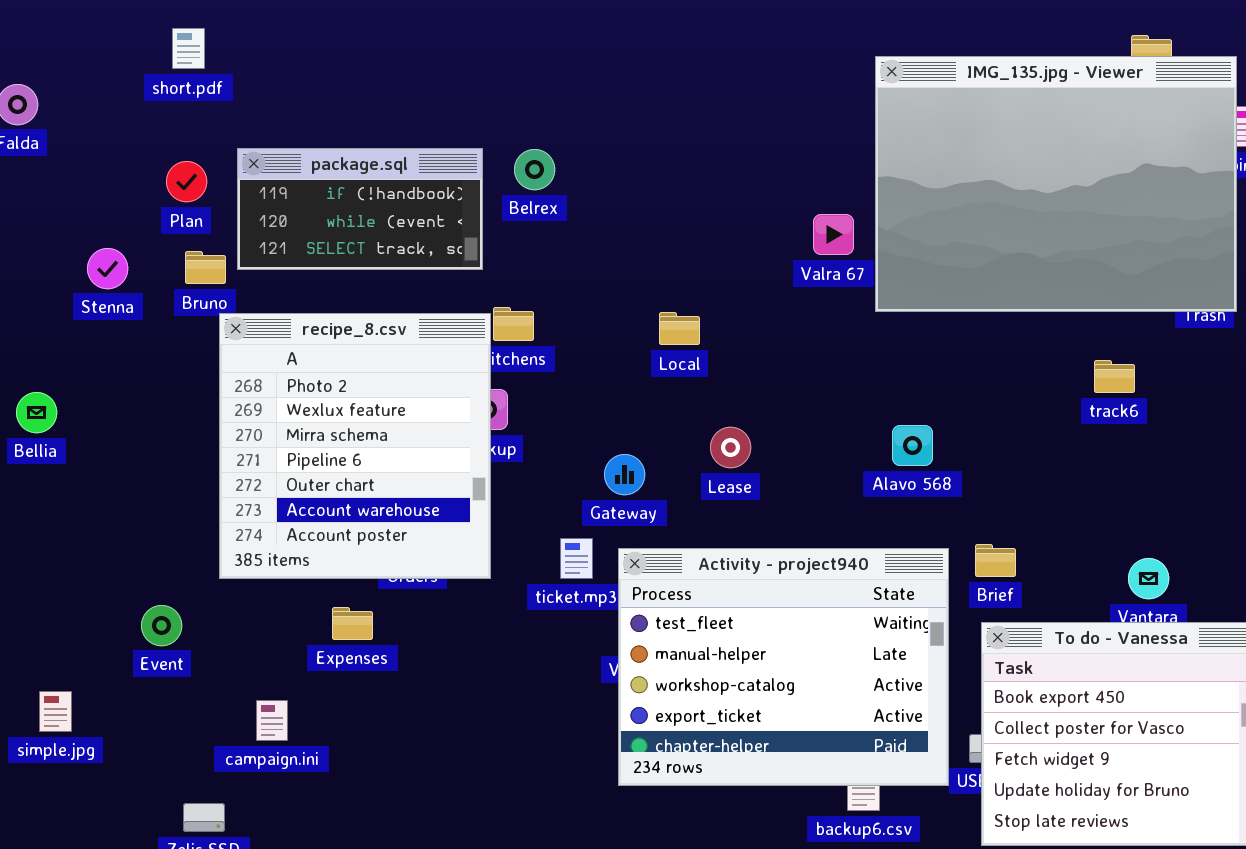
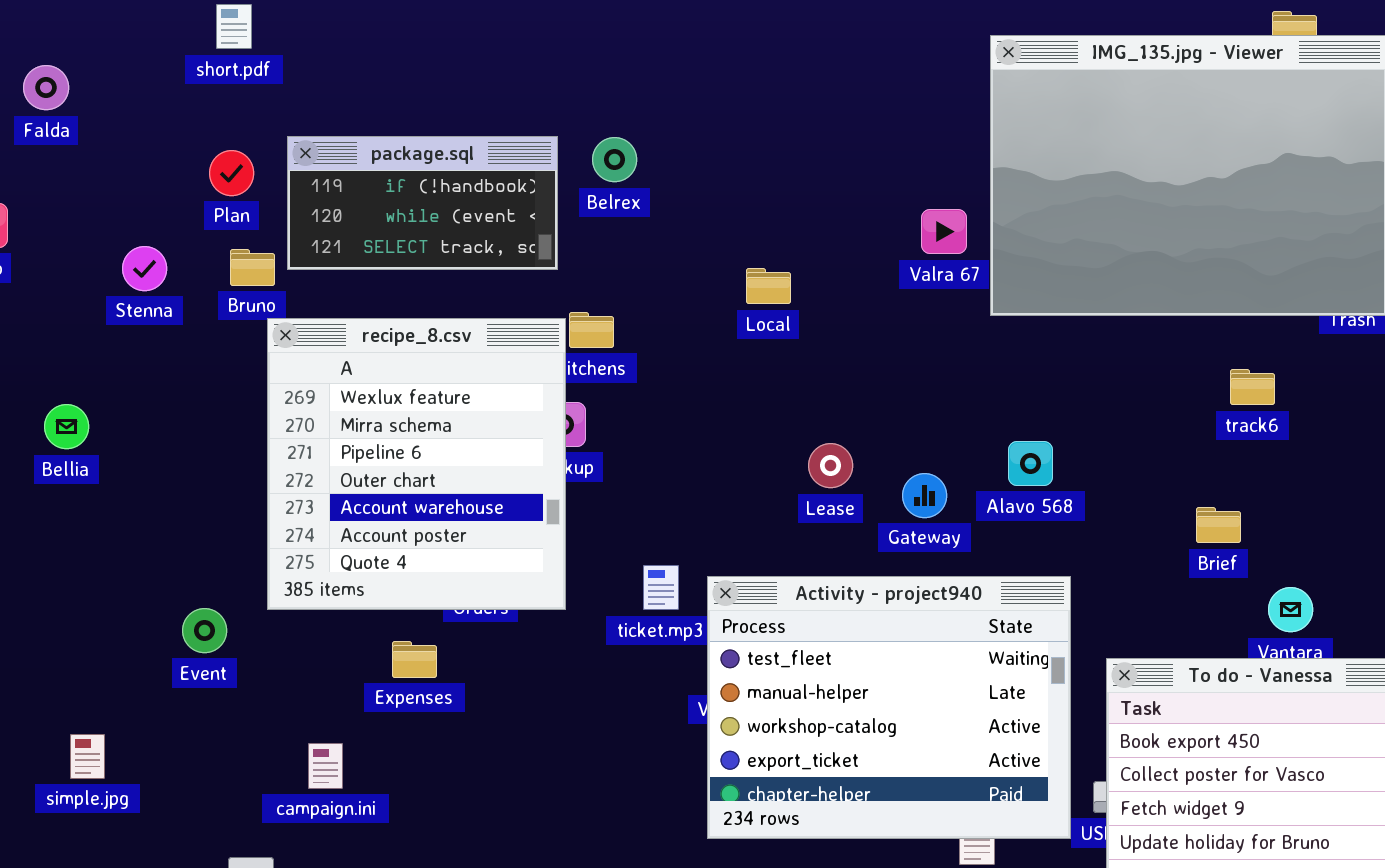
Local: [659,312,700,345] -> [746,268,791,304], moved
recipe_8.csv: [219,313,491,579] -> [267,318,566,610], scrolled down 1 row
Gateway: [604,454,645,495] -> [902,473,947,518], moved
Brief: [975,544,1016,577] -> [1196,507,1241,543], moved
Event: [141,605,182,646] -> [182,608,227,653], moved

